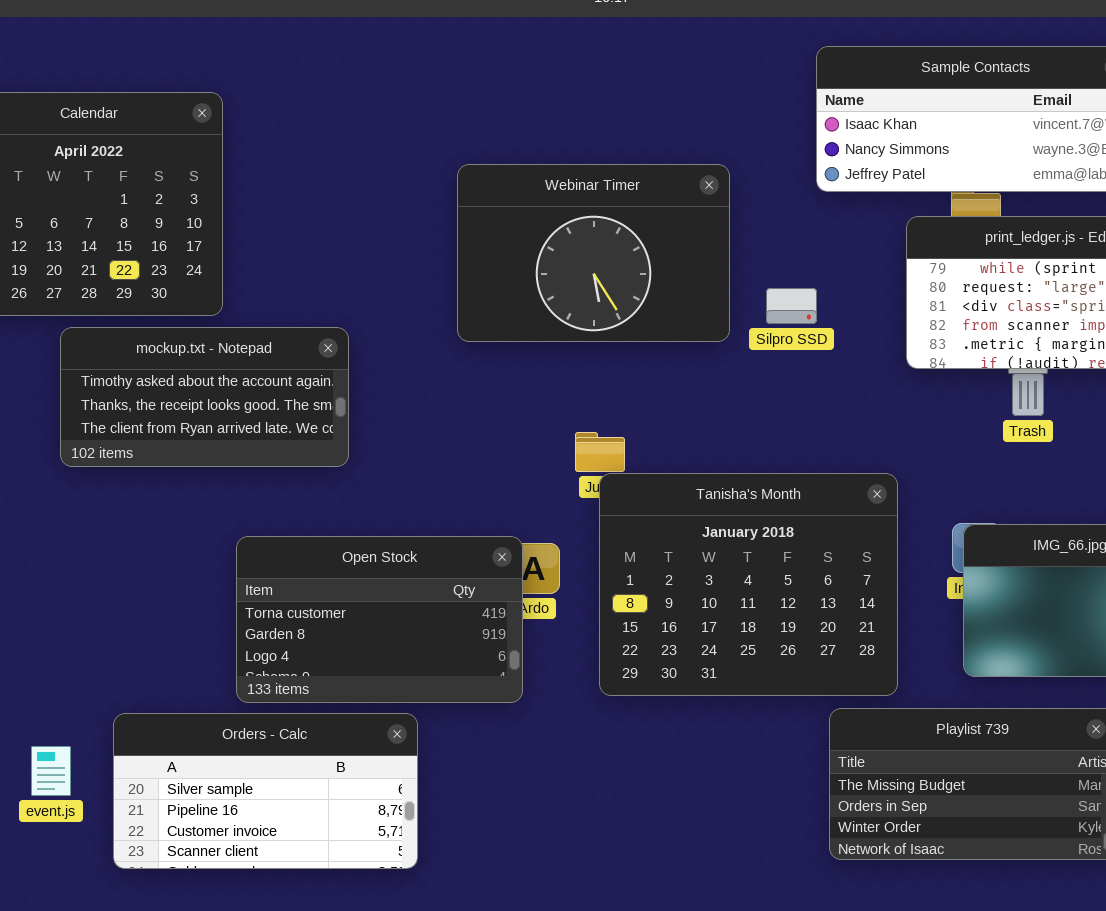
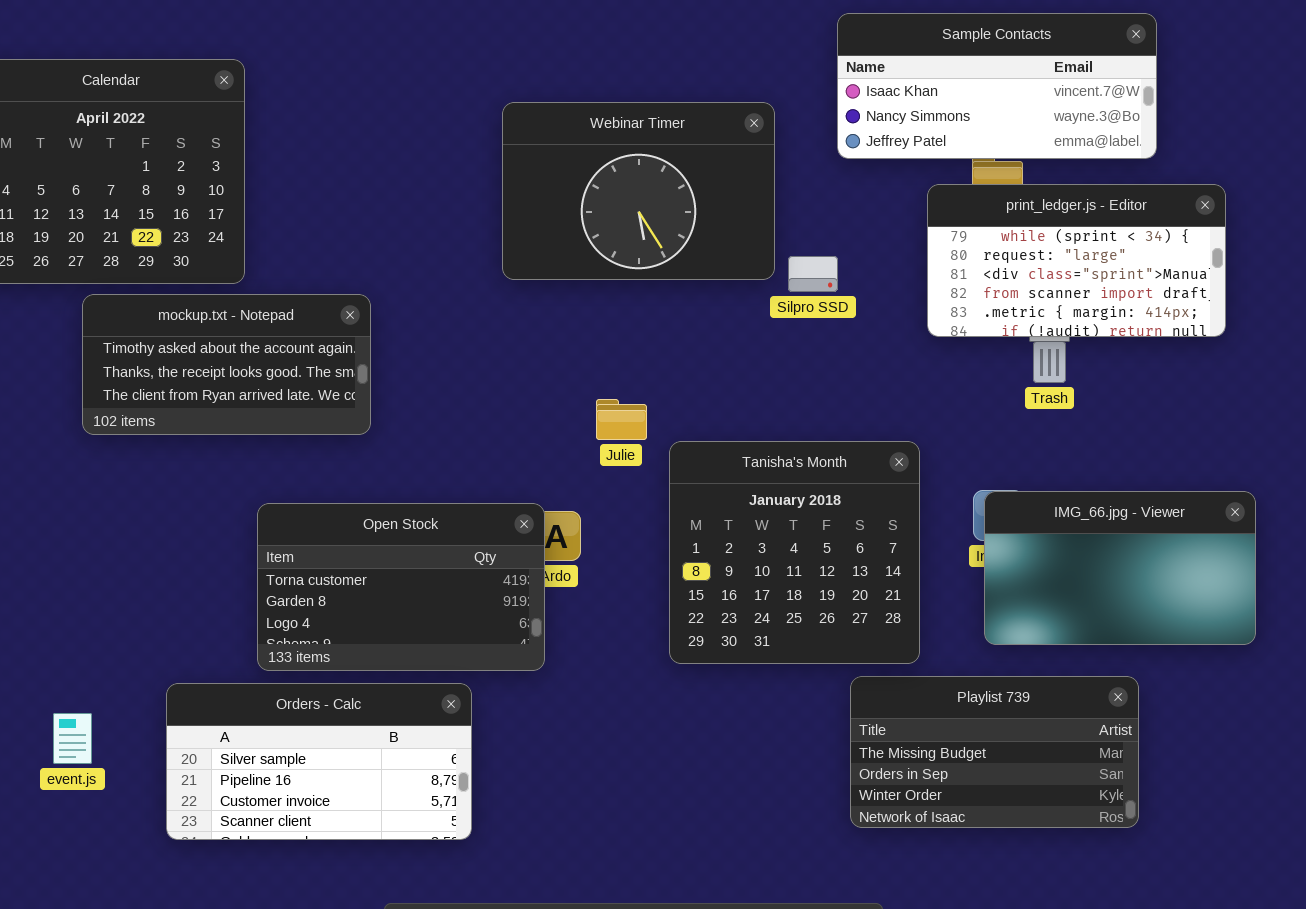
Webinar Timer: [457,164,730,342] -> [502,102,775,280], moved
Tanisha's Month: [599,473,898,696] -> [669,441,920,664], resized
Orders - Calc: [113,713,418,869] -> [166,683,472,840], moved

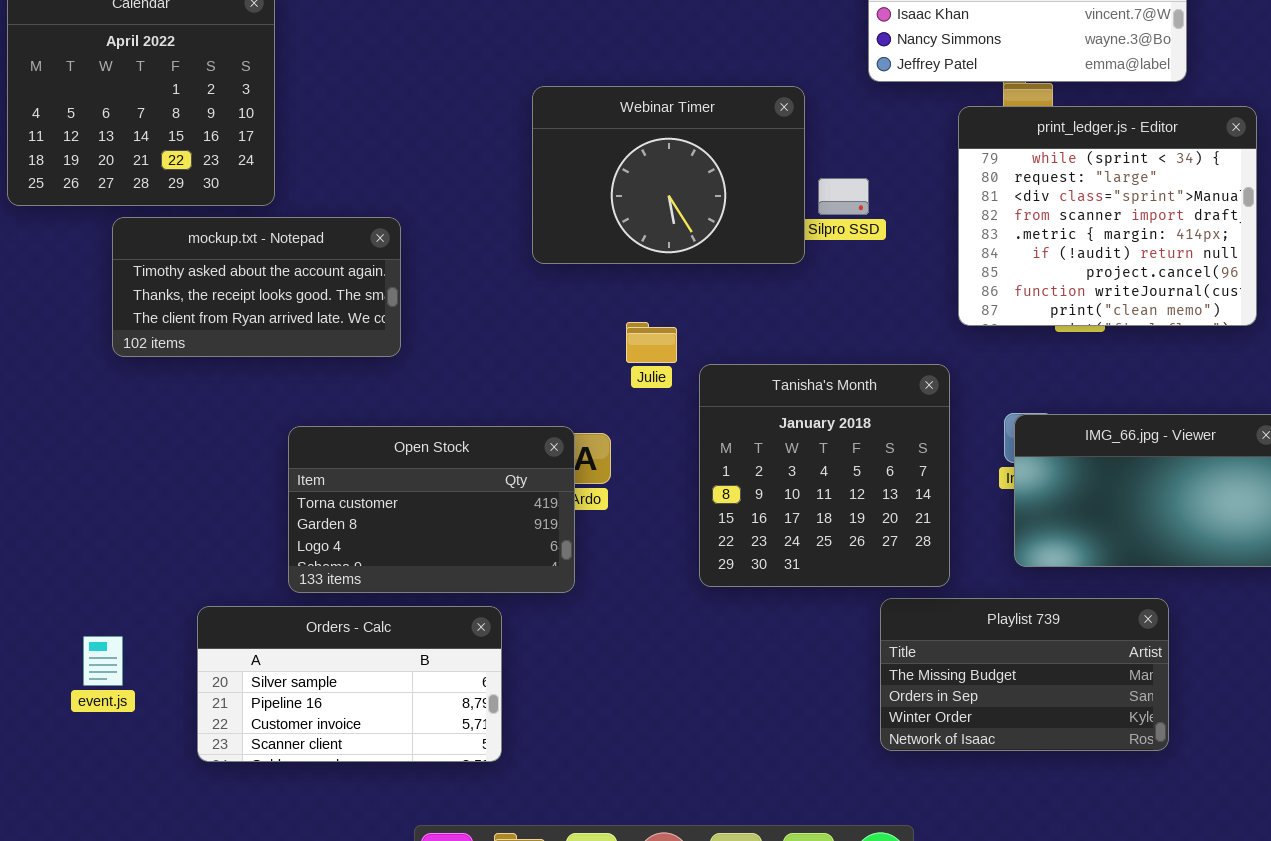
Webinar Timer: [502,102,775,280] -> [532,86,805,264], moved
print_ledger.js - Editor: [927,184,1226,337] -> [958,106,1257,326], resized

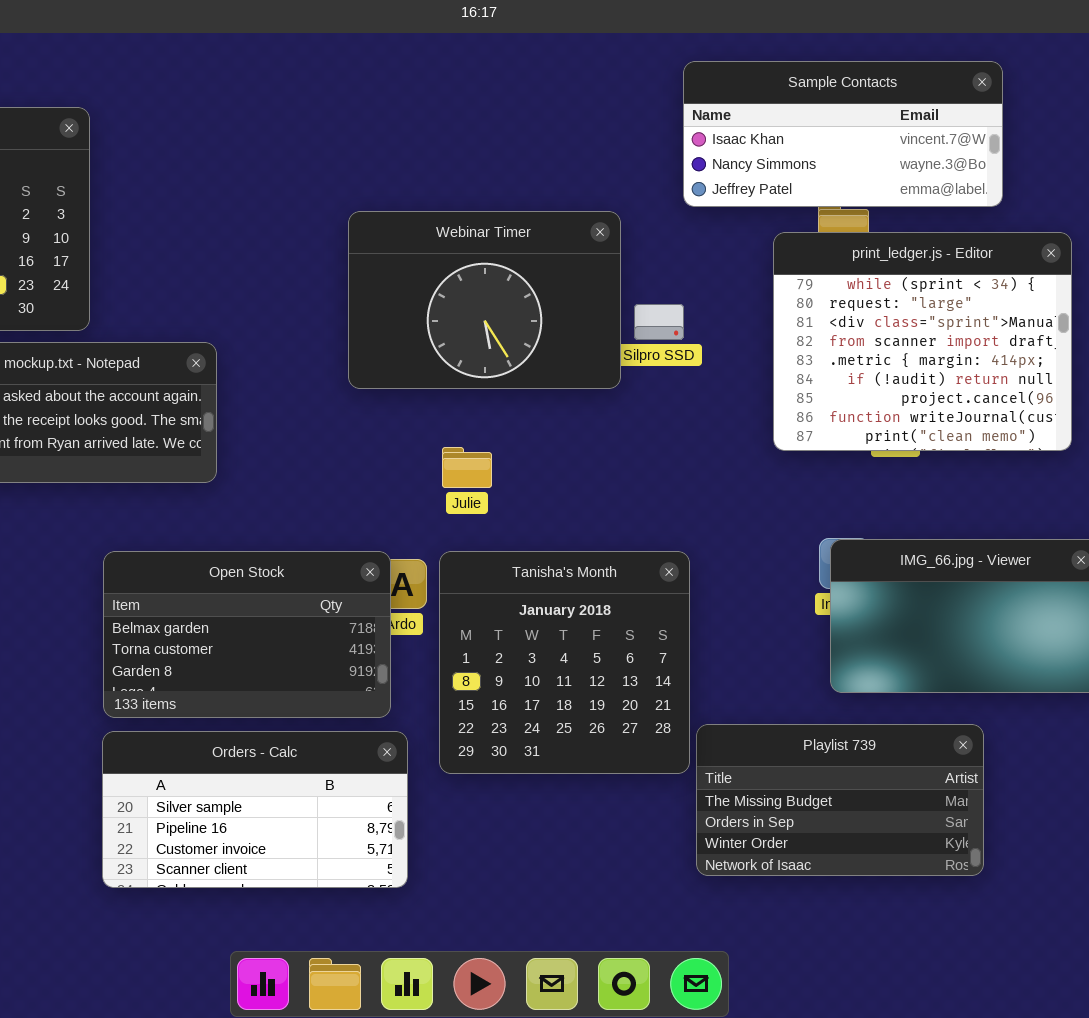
Tanisha's Month: [699,364,950,587] -> [439,551,690,774], moved
Open Stock: [288,426,575,593] -> [103,551,391,718], scrolled up 1 row
Orders - Calc: [197,606,502,762] -> [102,731,408,888], moved

